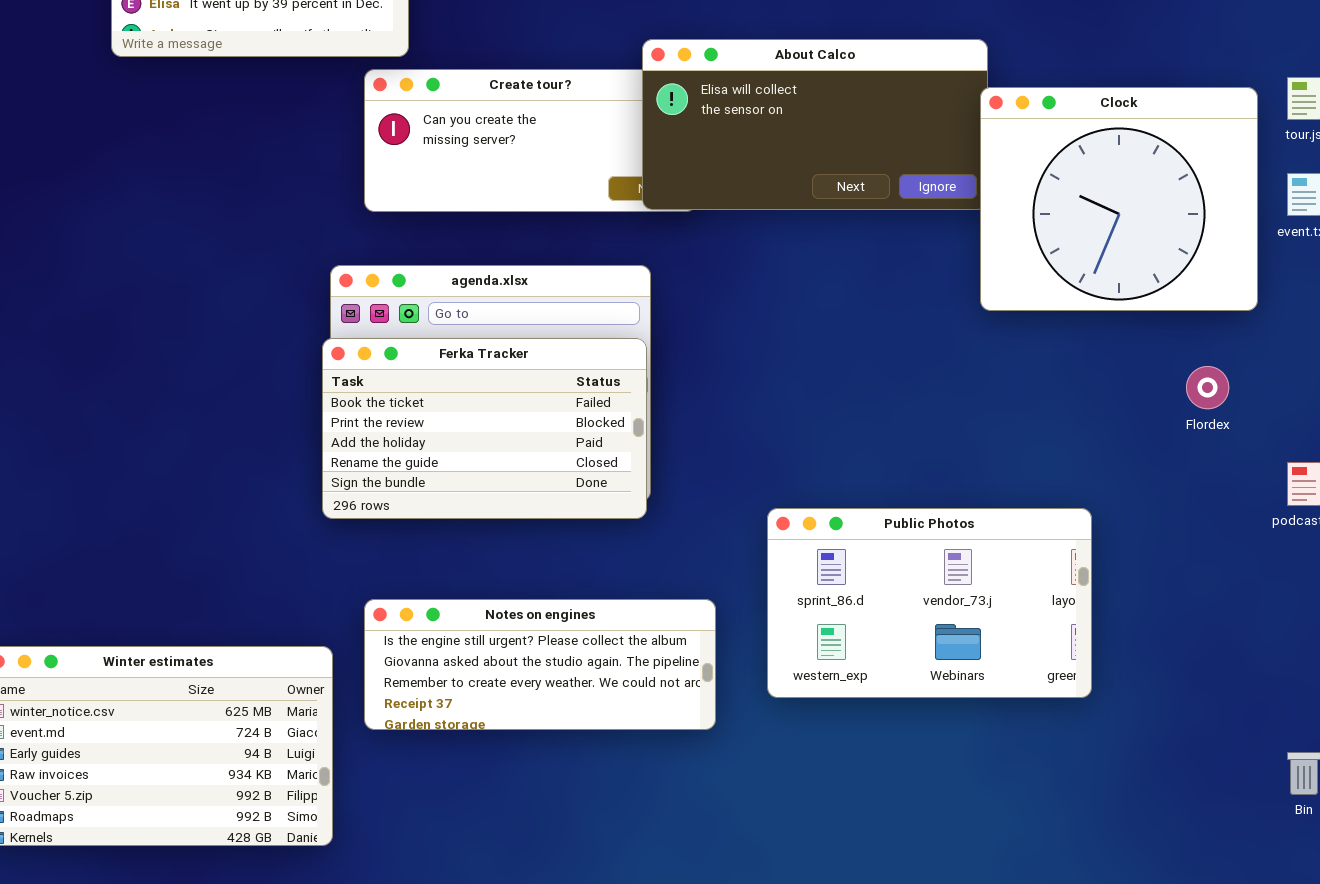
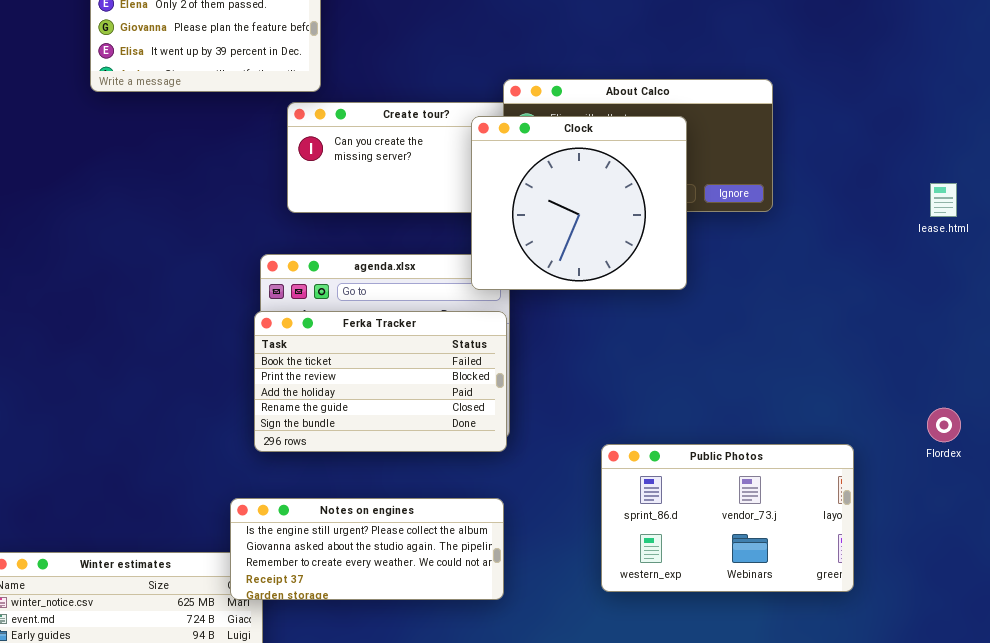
Clock: [980,87,1258,311] -> [471,116,687,290], moved
Flordex: [1186,366,1229,409] -> [927,408,961,442], moved
Notes on engines: [364,599,716,730] -> [230,498,504,600], moved

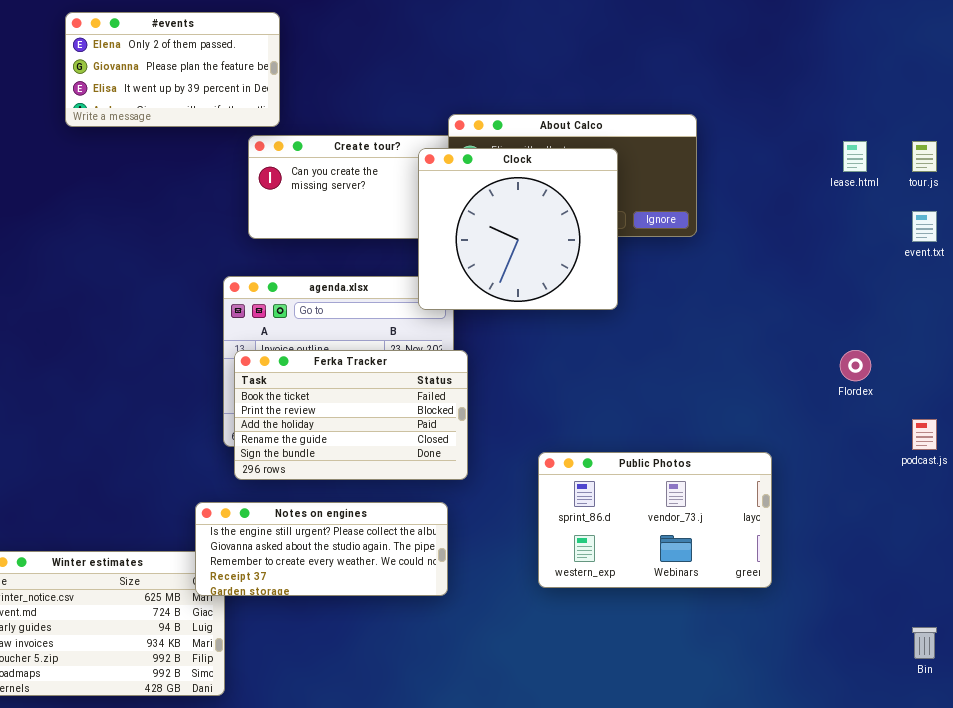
lease.html: [930,183,957,217] -> [843,141,867,172], moved
Ferka Tracker: [254,311,507,452] -> [234,350,468,480], moved
Flordex: [927,408,961,442] -> [840,350,871,381], moved

